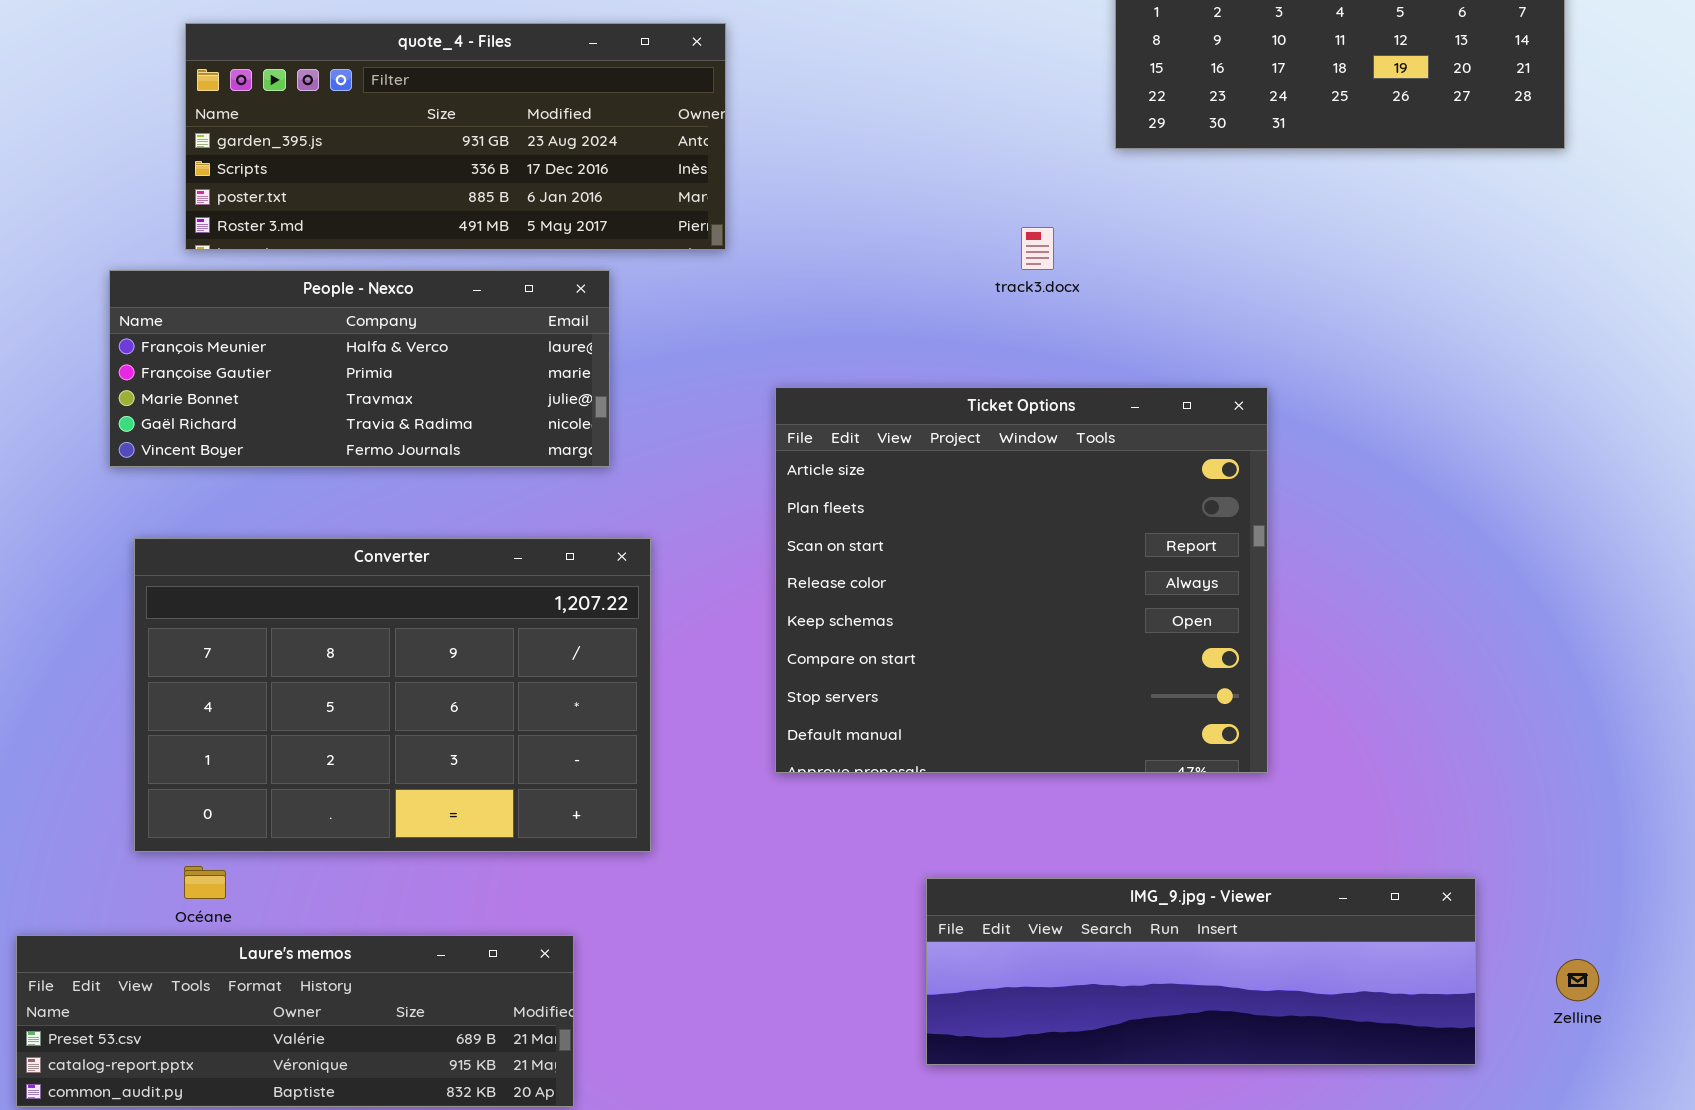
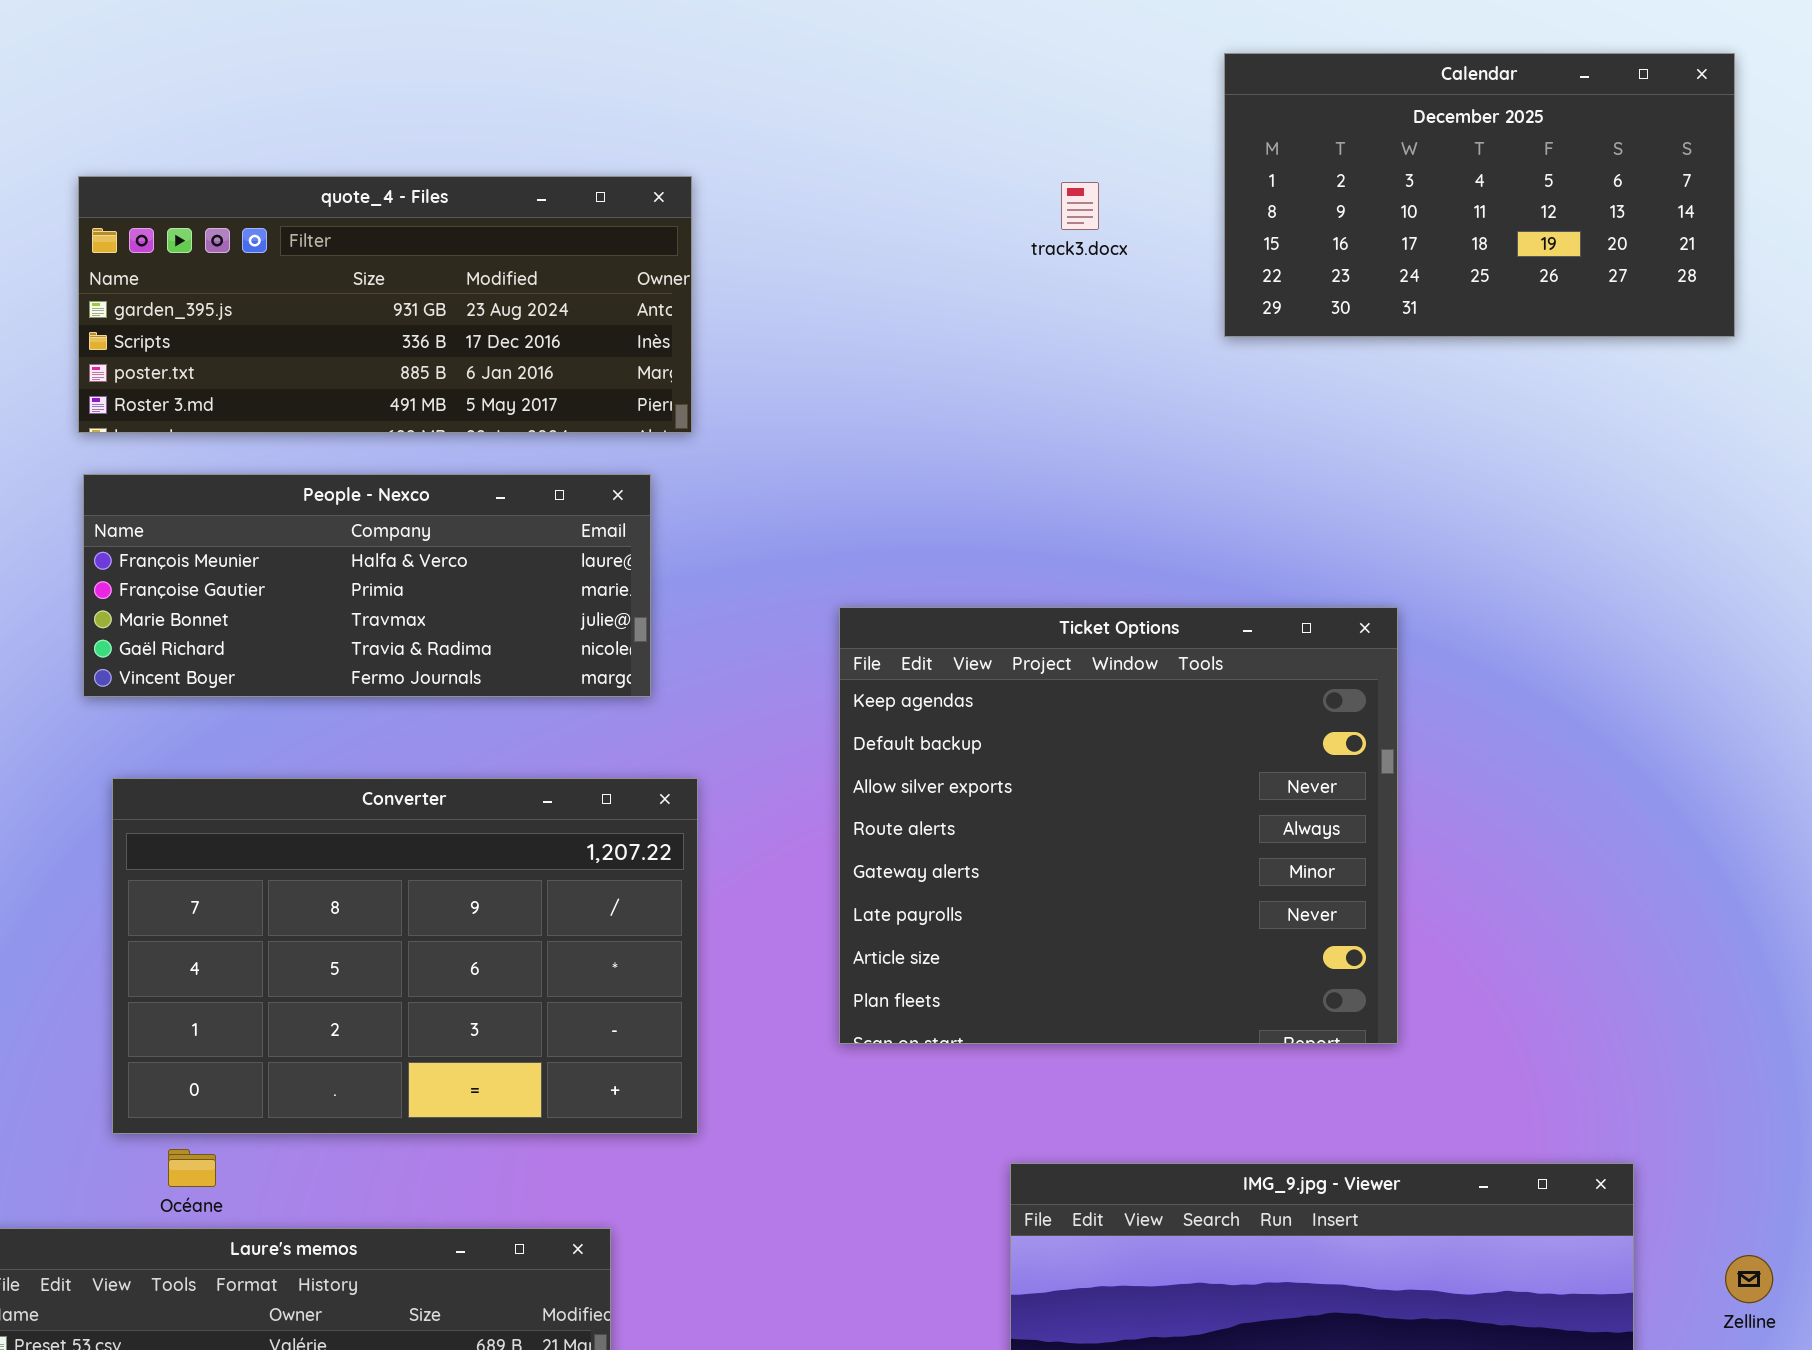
quote_4 - Files: [185,23,726,250] -> [78,176,692,433], moved
track3.docx: [1021,227,1054,270] -> [1061,182,1099,230], moved
Ticket Options: [775,387,1268,773] -> [839,607,1398,1044], scrolled up 6 rows

